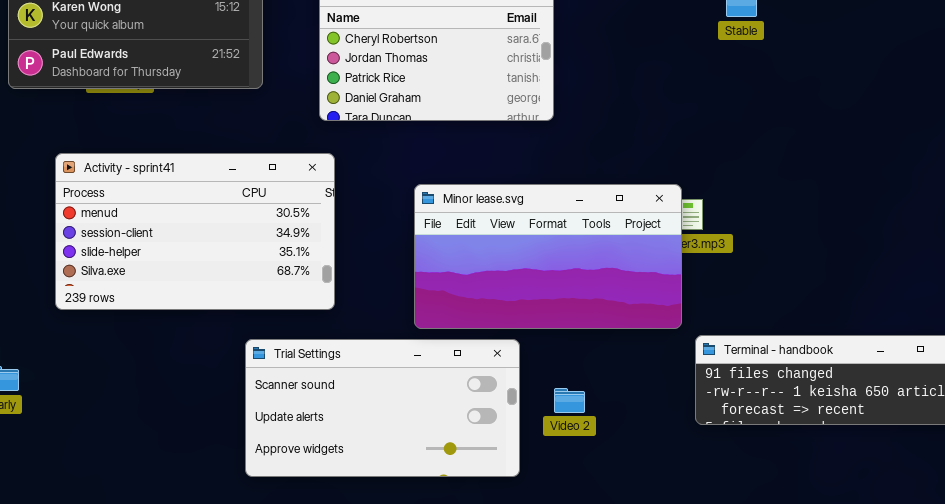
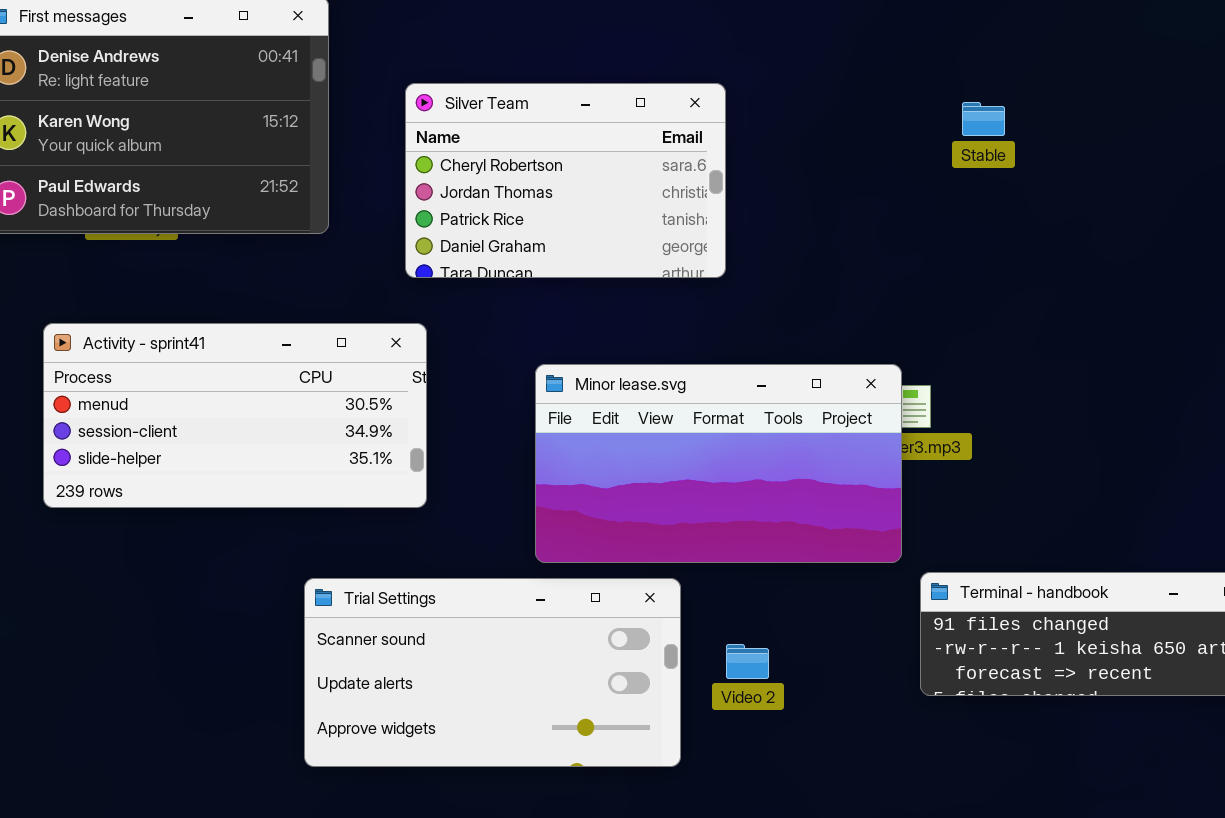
Activity - sprint41: [55,153,335,310] -> [43,323,427,508], resized

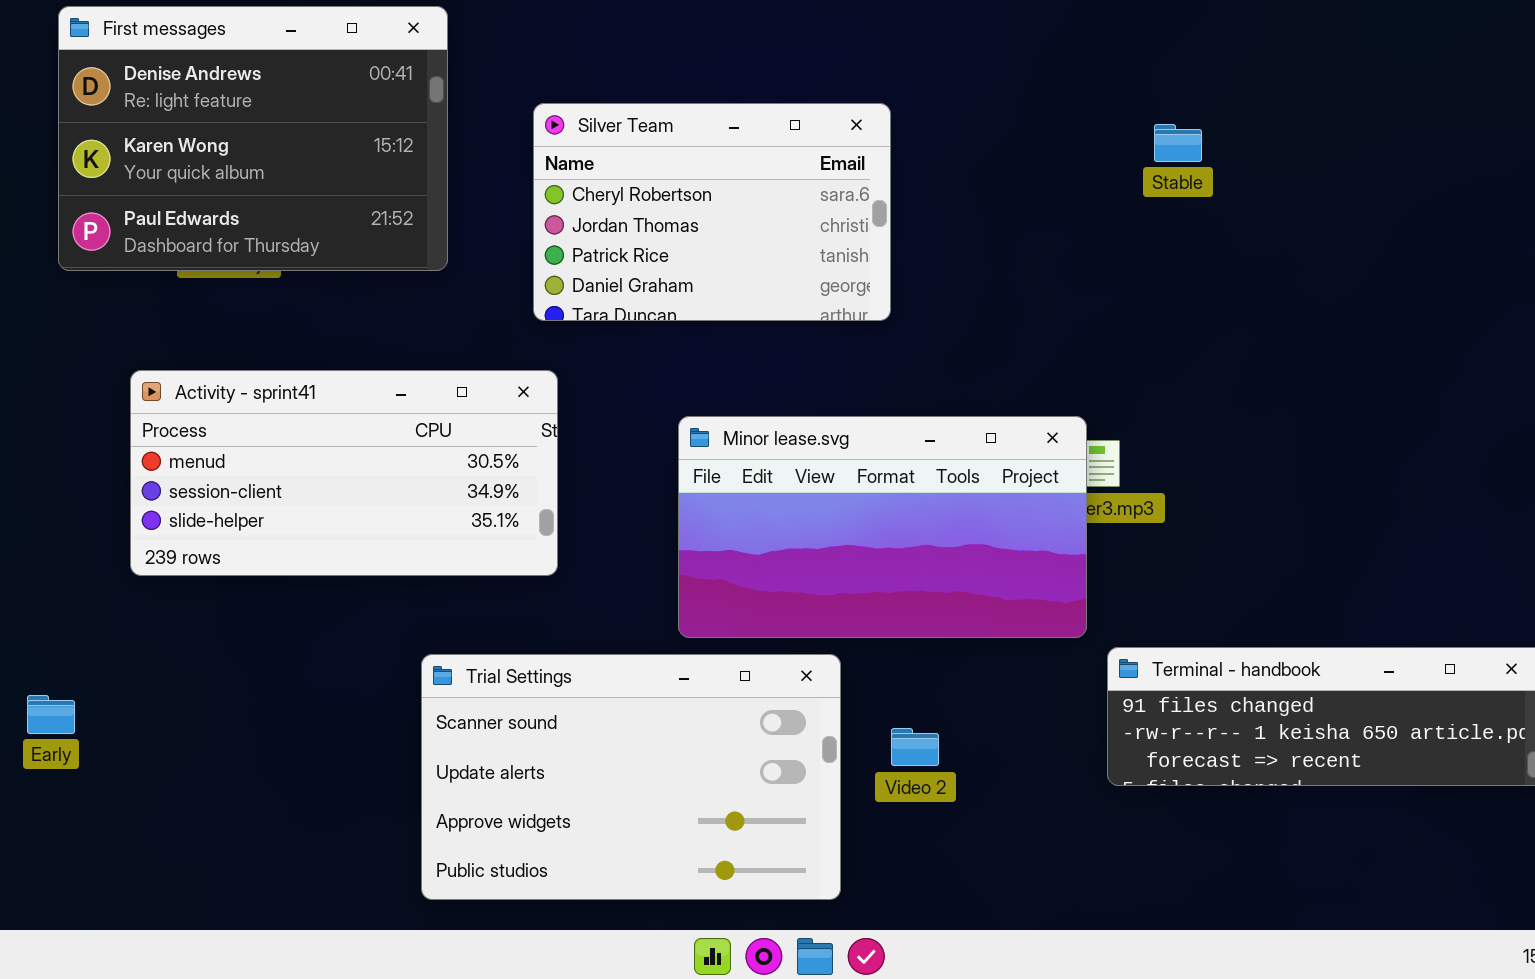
Trial Settings: [304,578,681,767] -> [421,654,841,900], resized

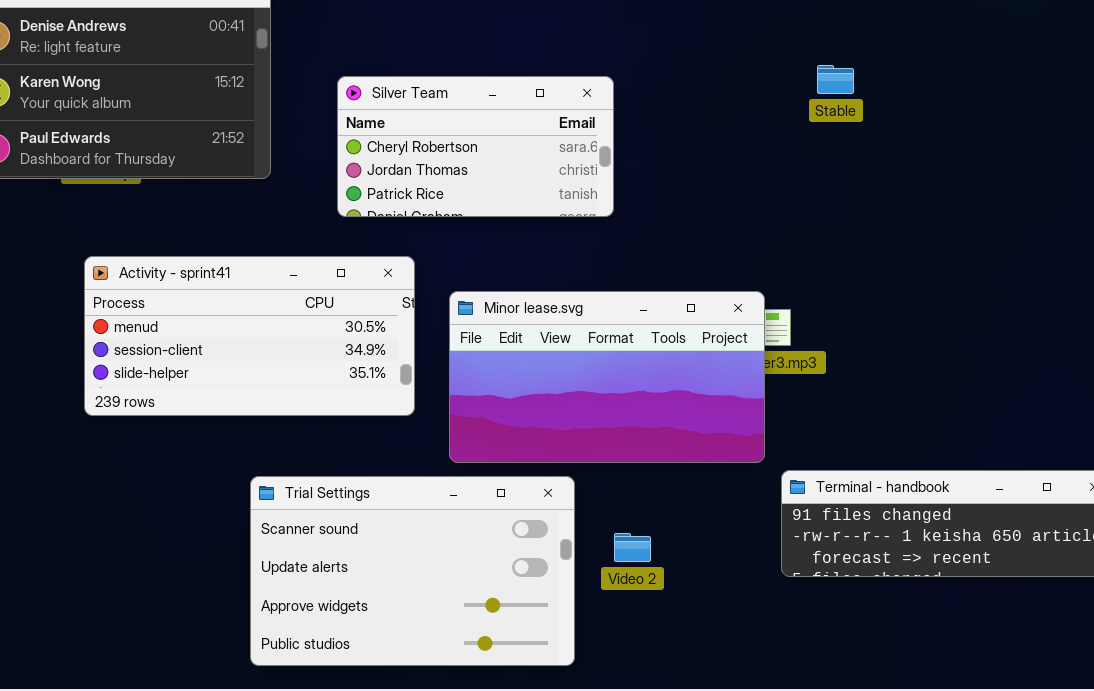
Silver Team: [533,103,891,321] -> [337,76,614,217], resized
Activity - sprint41: [130,370,558,576] -> [84,256,415,416], moved

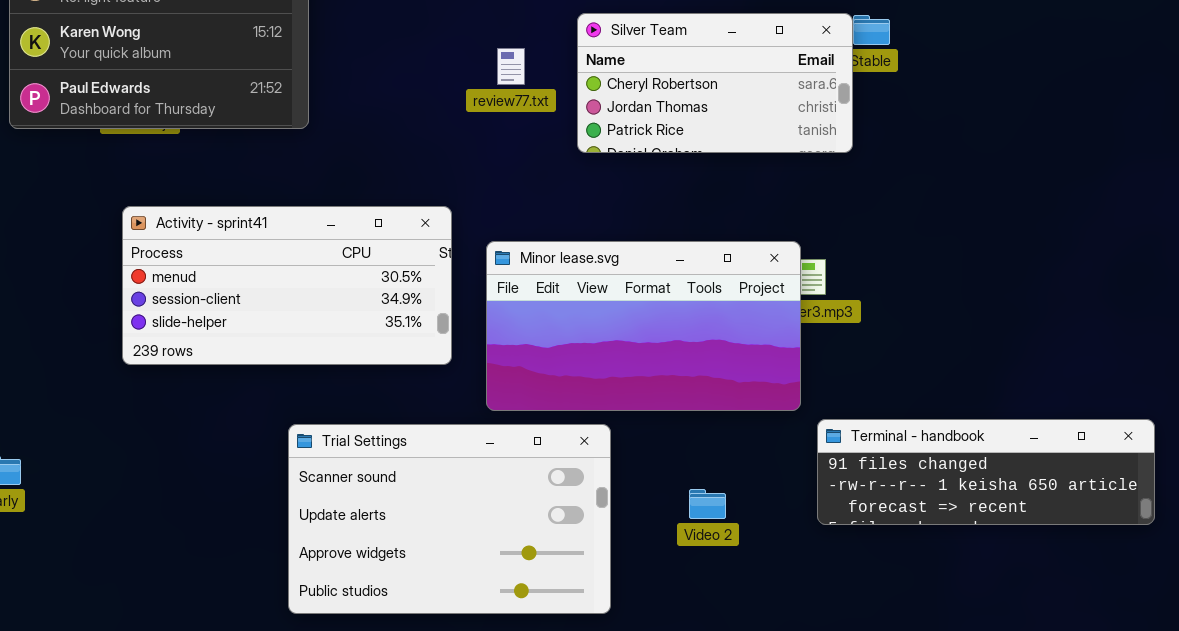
Silver Team: [337,76,614,217] -> [577,13,853,153], moved
Video 2: [614,533,651,562] -> [689,489,726,519], moved

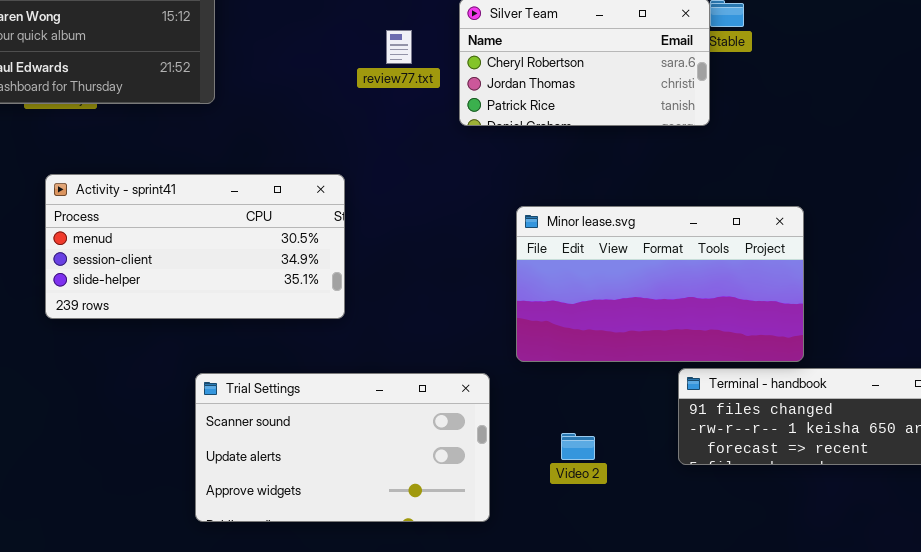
Minor lease.svg: [486,241,801,411] -> [516,206,804,362], moved
Trial Settings: [288,424,611,614] -> [195,373,490,522], resized

